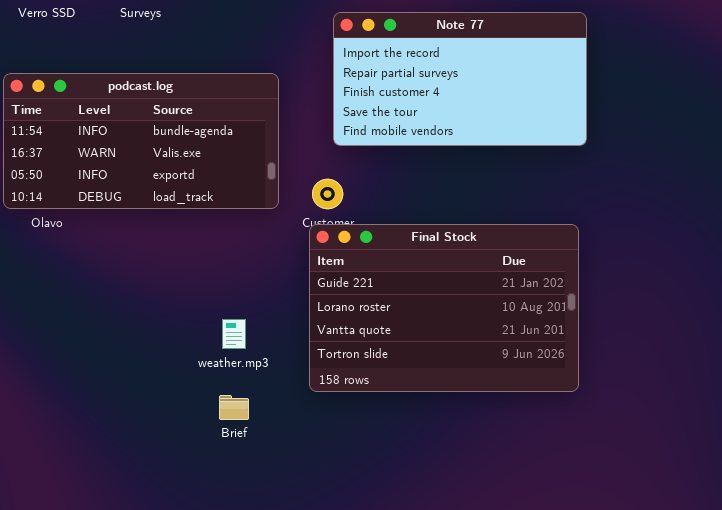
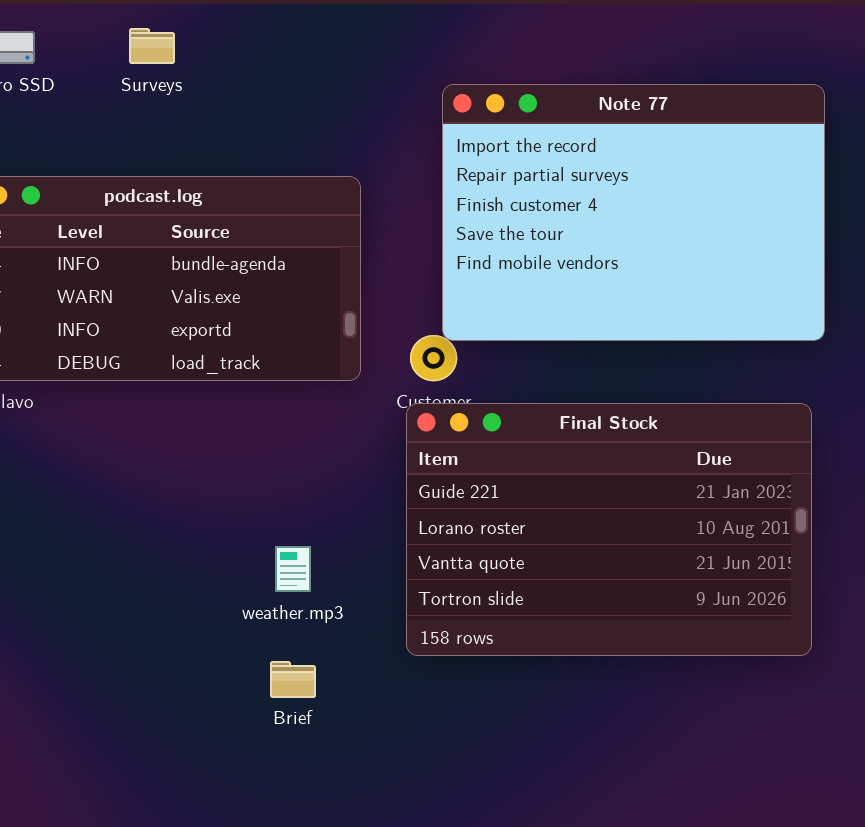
Note 77: [333,12,587,146] -> [442,84,825,341], resized

